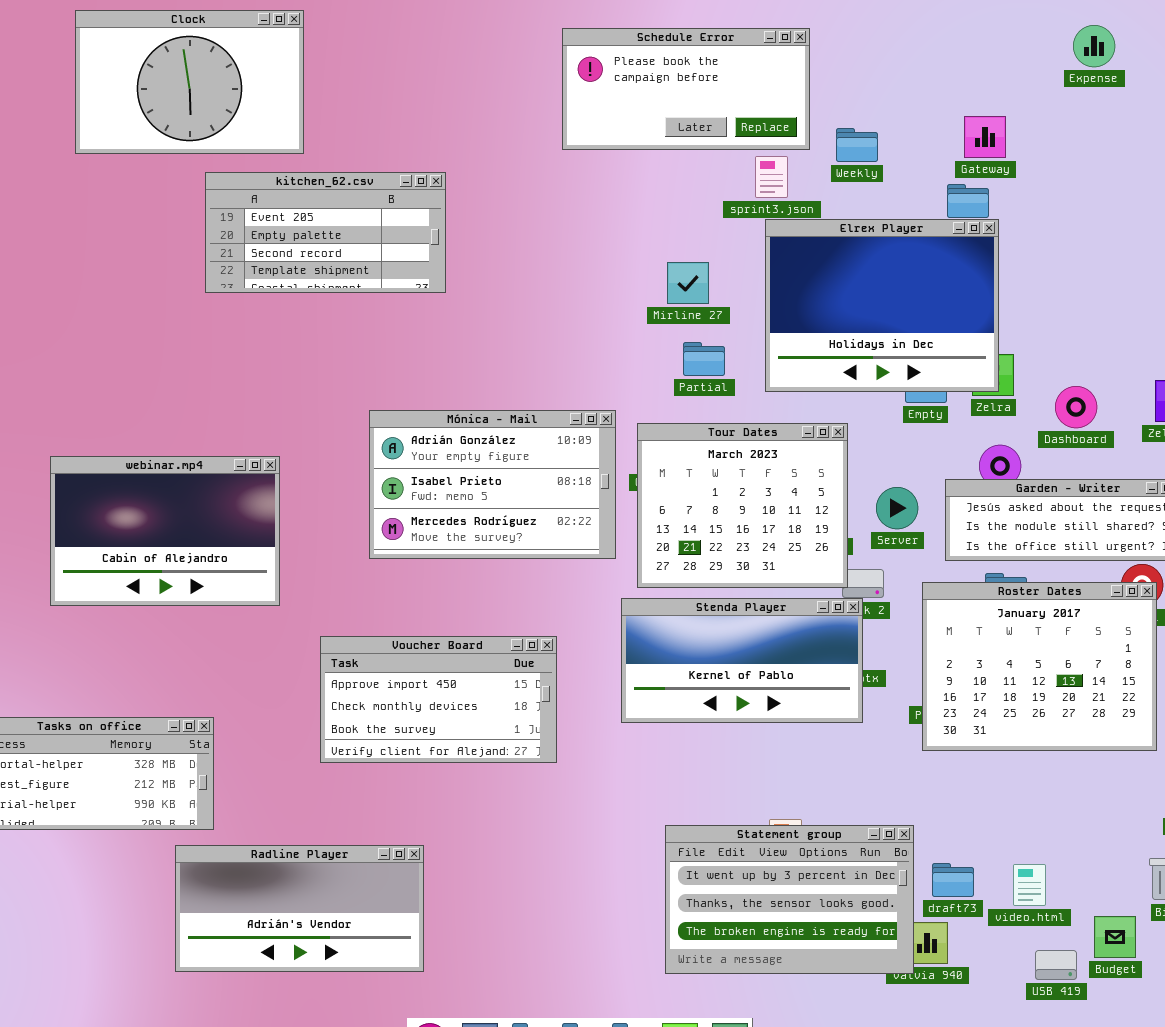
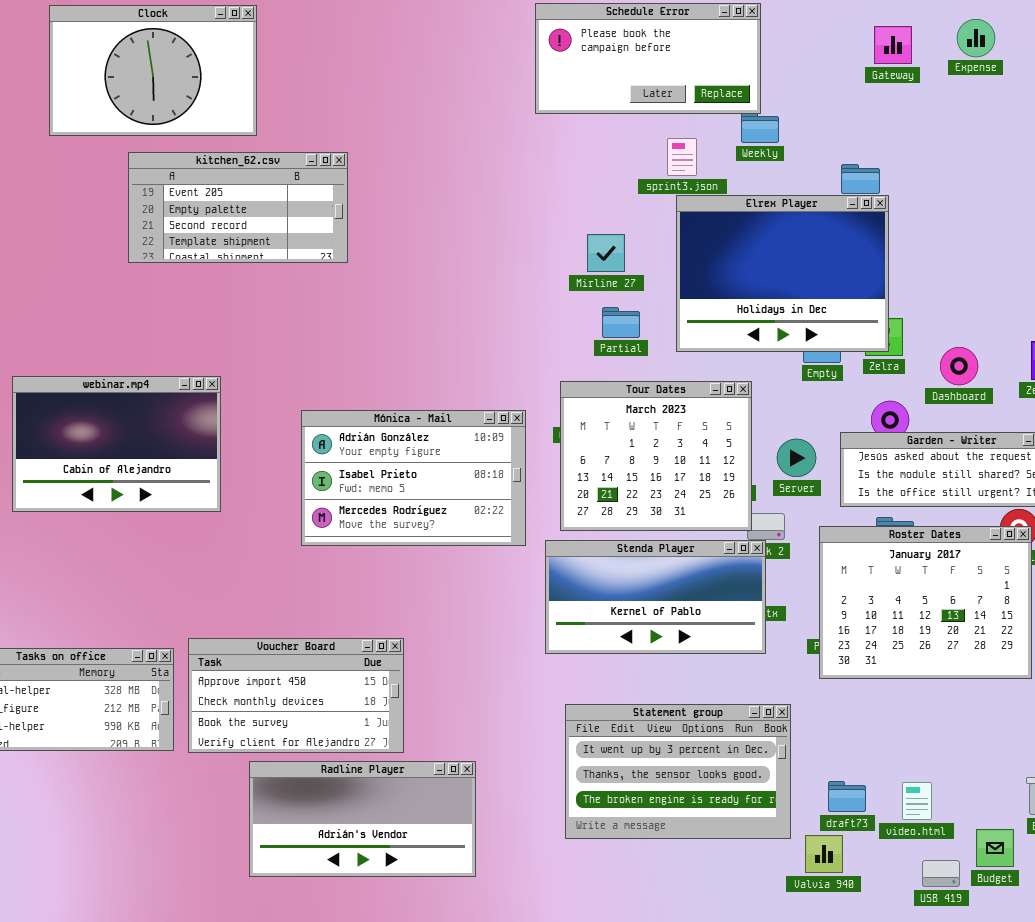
Schedule Error: [562,28,810,150] -> [535,3,761,114], moved
Gateway: [964,116,1006,158] -> [874,26,912,64], moved
kitchen_62.csv: [205,172,446,293] -> [128,152,348,263], moved
Mónica - Mail: [369,410,616,559] -> [301,410,526,546], moved
webinar.mp4: [50,456,280,606] -> [12,376,221,512], moved
Voucher Board: [320,636,557,763] -> [188,638,404,753], moved
Statement group: [665,825,914,974] -> [565,704,791,839], moved
Radline Player: [175,845,424,972] -> [249,761,476,877], moved

